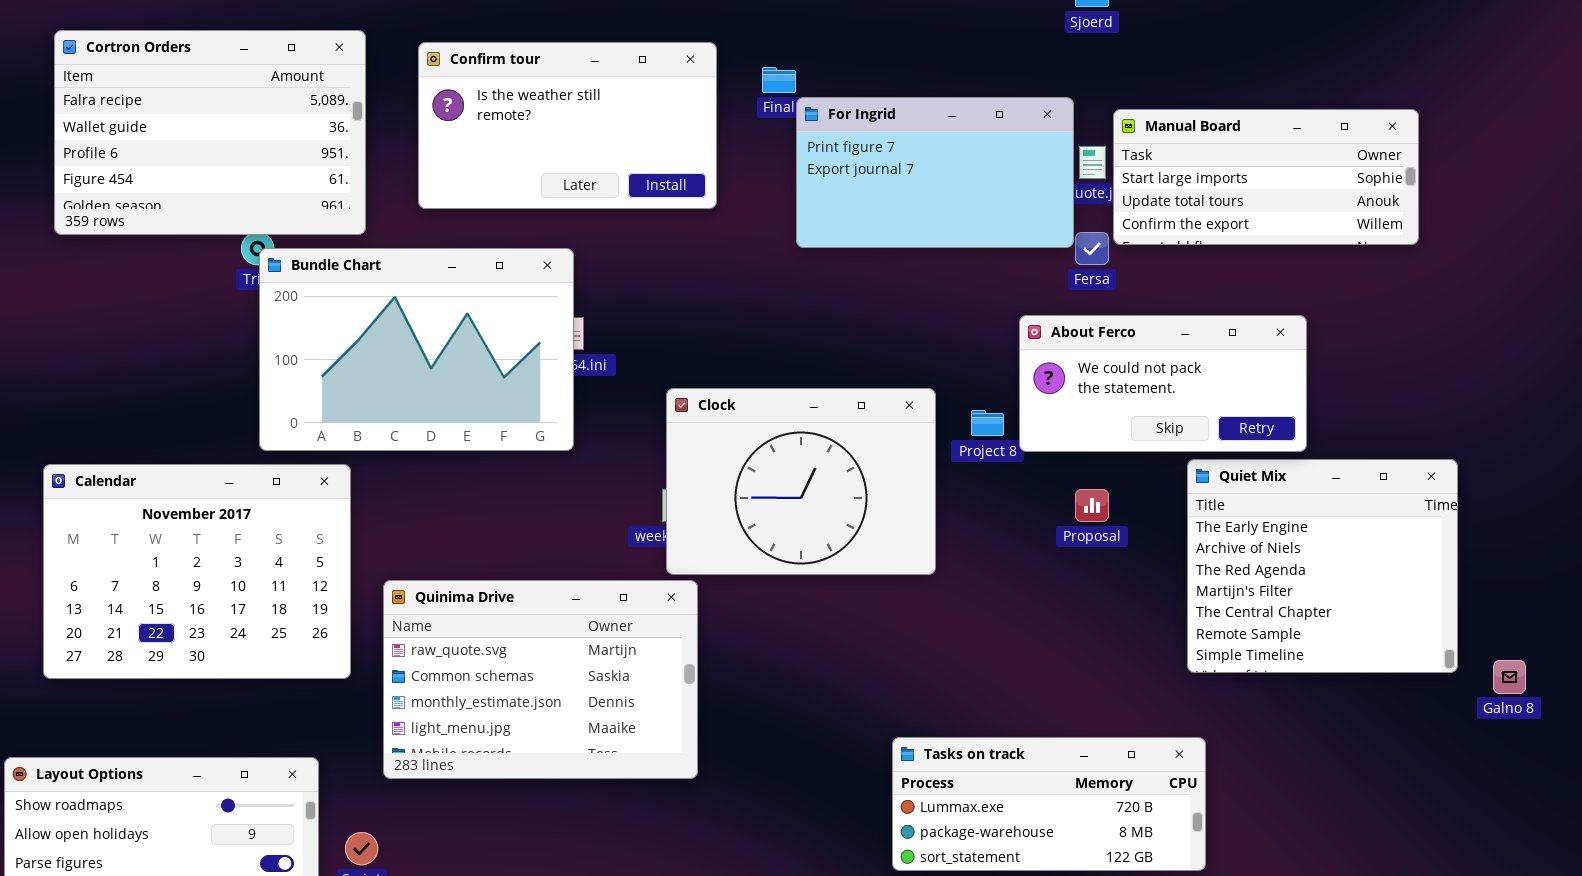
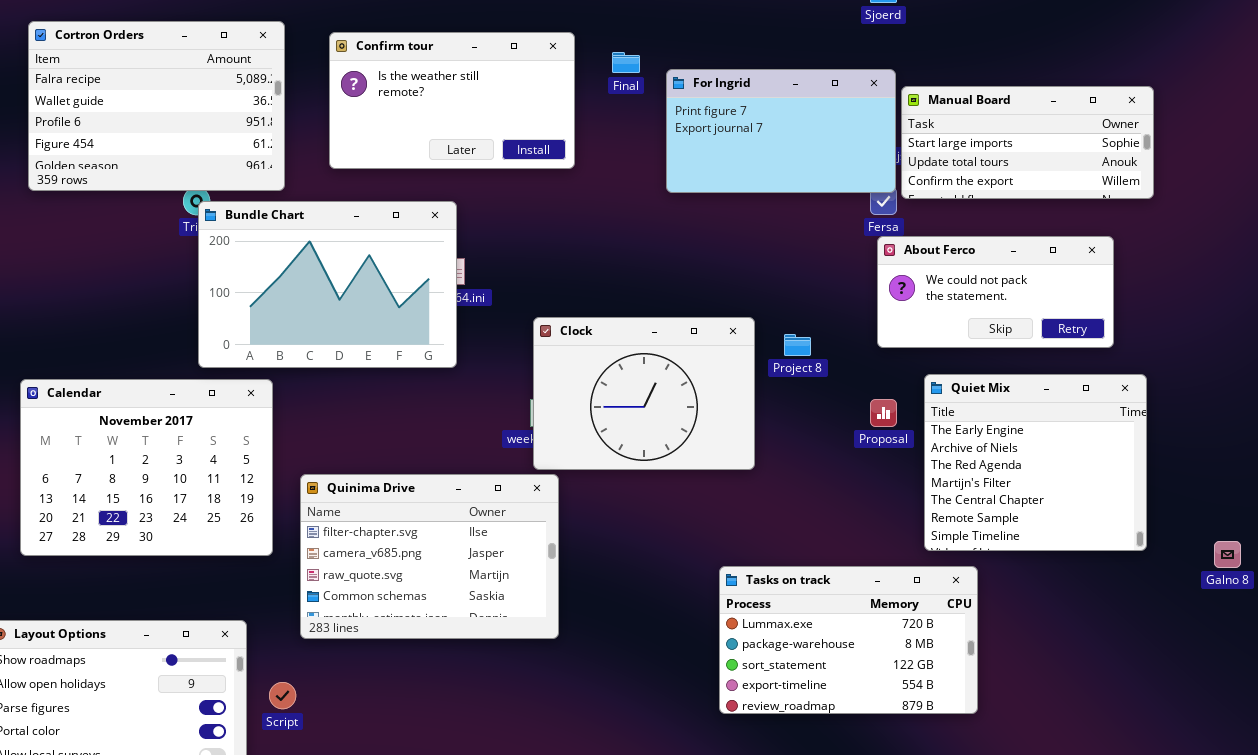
For Ingrid: [796,97,1074,248] -> [666,69,896,193], moved
About Ferco: [1019,315,1307,452] -> [877,236,1114,348], moved
Quiet Mix: [1187,459,1458,673] -> [924,374,1147,551], moved
Quinima Drive: [383,580,698,779] -> [300,474,559,639], scrolled up 2 rows
Tasks on track: [892,737,1206,871] -> [719,566,978,714], resized

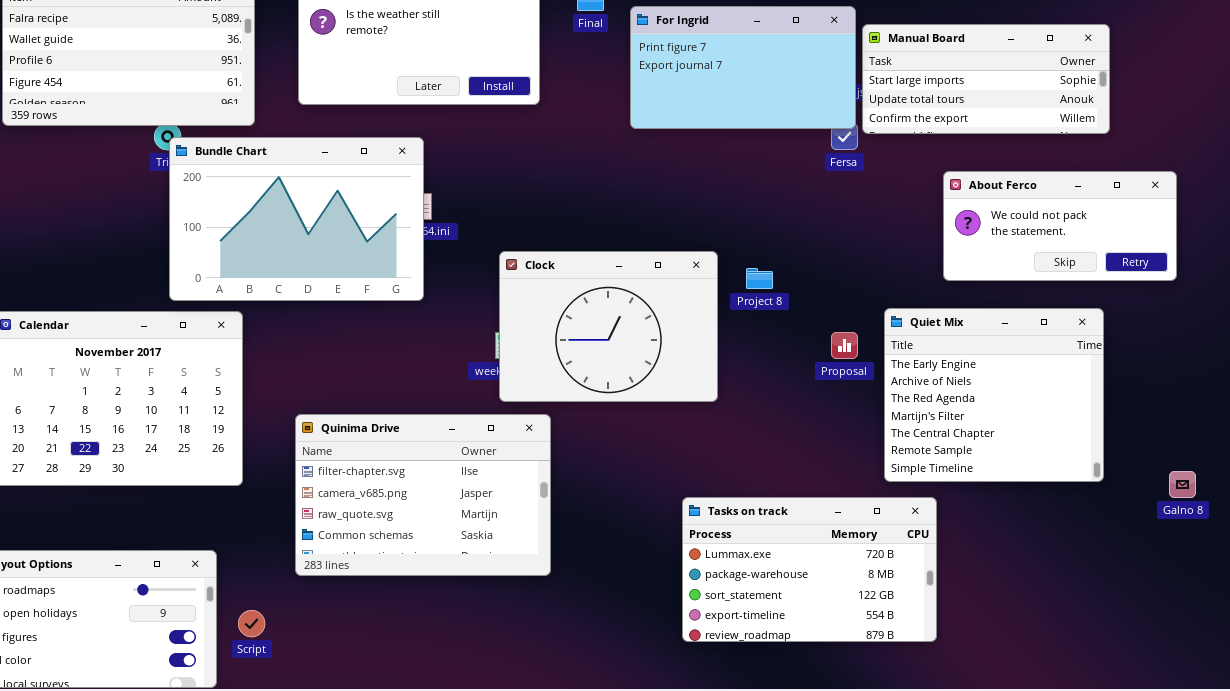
About Ferco: [877,236,1114,348] -> [943,171,1177,281], moved
Quinima Drive: [300,474,559,639] -> [295,414,551,576], moved

